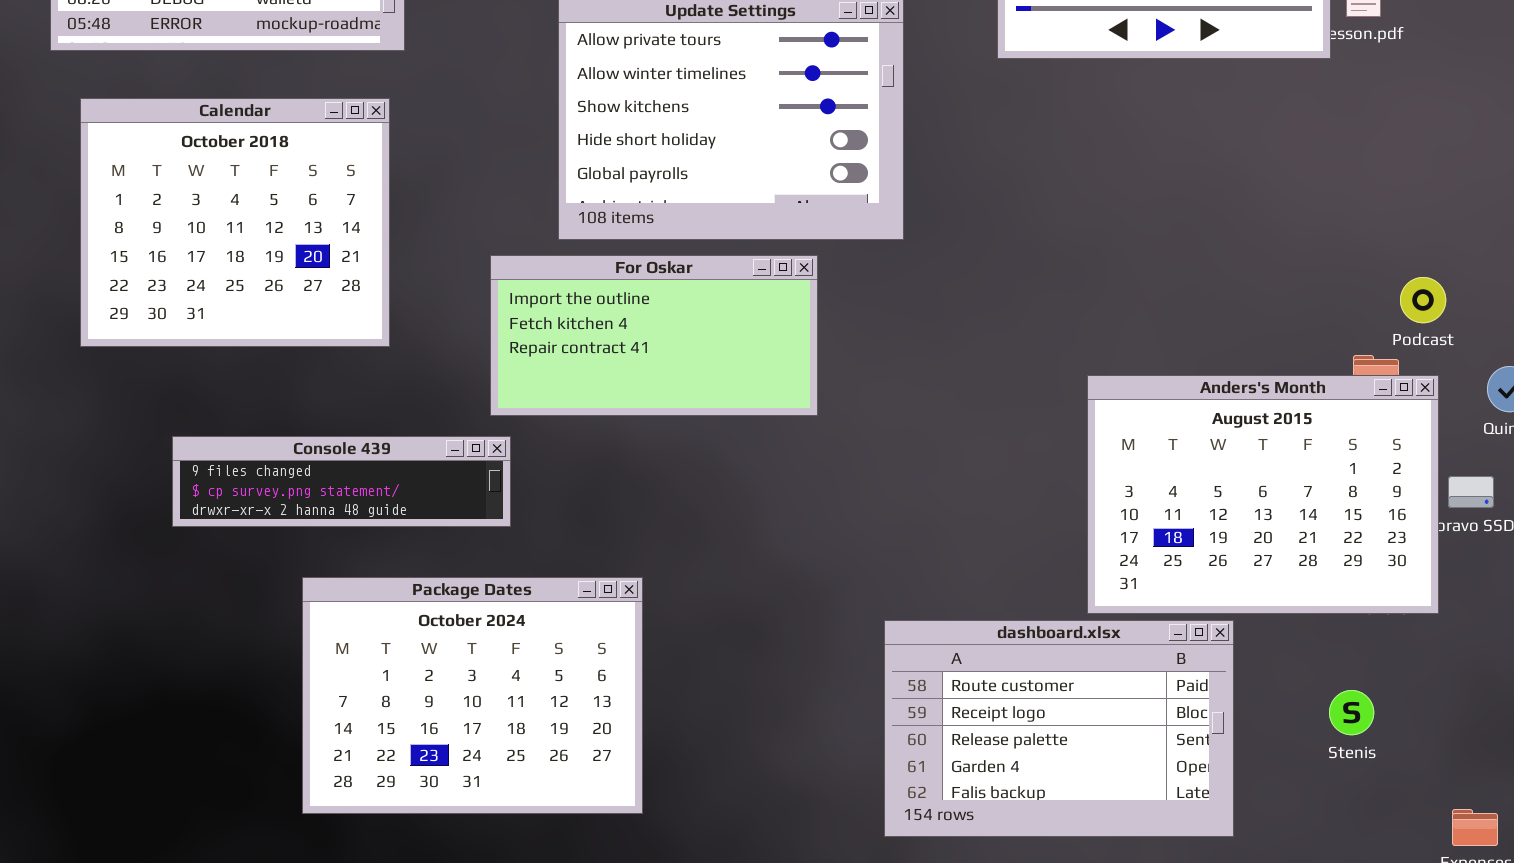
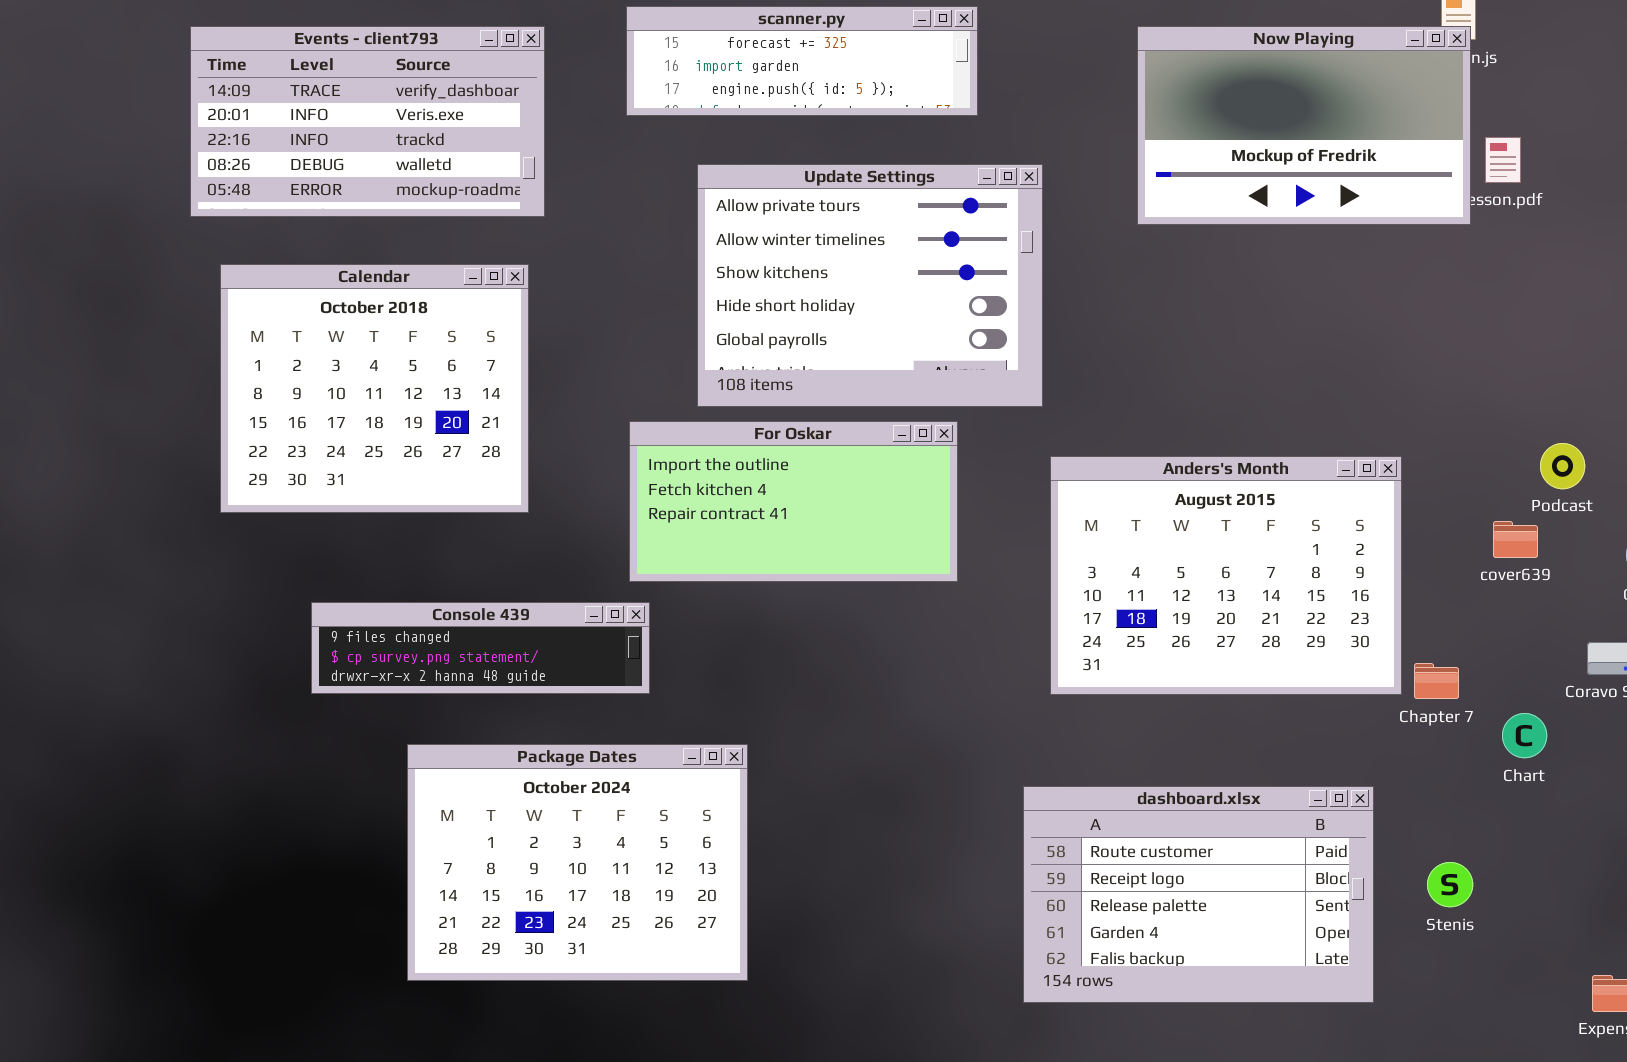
Anders's Month: [1087,375,1439,614] -> [1050,456,1402,695], moved
Package Dates: [302,577,643,814] -> [407,744,748,981], moved
Stenis: [1329,690,1374,735] -> [1427,862,1473,907], moved

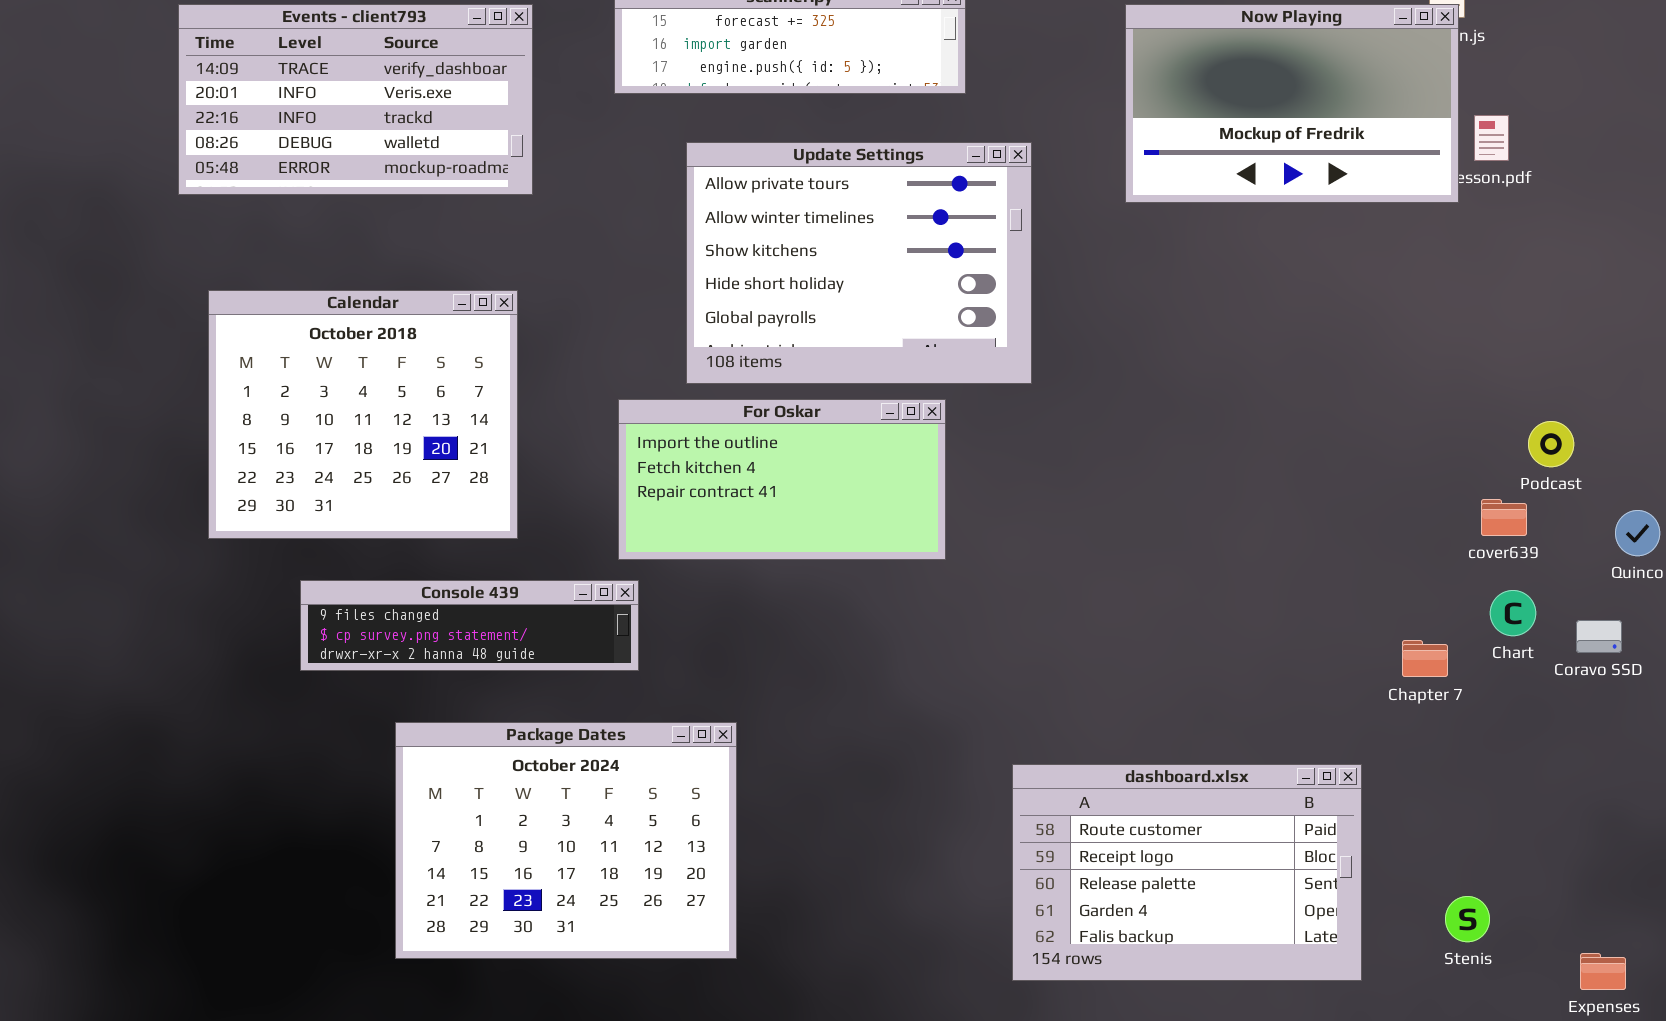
Calendar: [220,264,529,513] -> [208,290,518,539], moved
Anders's Month: [1050,456,1402,695] -> none, closed
Chart: [1502,713,1547,758] -> [1490,590,1536,636], moved
Stenis: [1427,862,1473,907] -> [1445,896,1490,942], moved

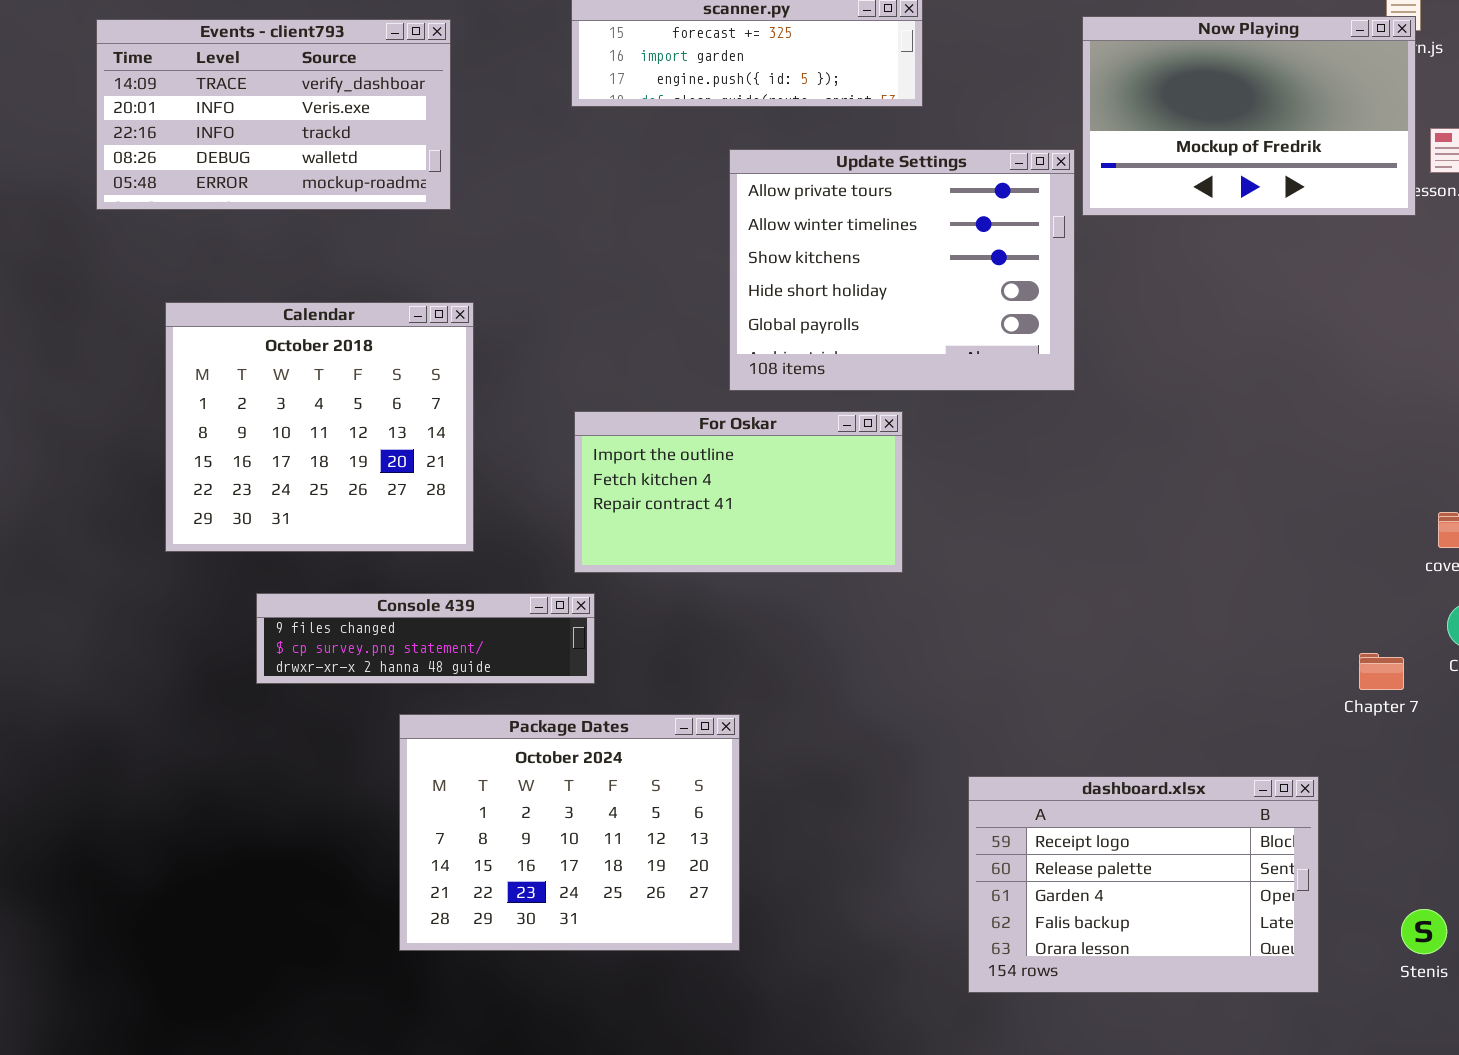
Events - client793: [178,4,533,195] -> [96,19,451,210], moved
Update Settings: [686,142,1032,384] -> [729,149,1075,391], moved
Package Dates: [395,722,737,959] -> [399,714,740,951], moved
dashboard.xlsx: [1012,764,1362,981] -> [968,776,1319,993], scrolled down 1 row

